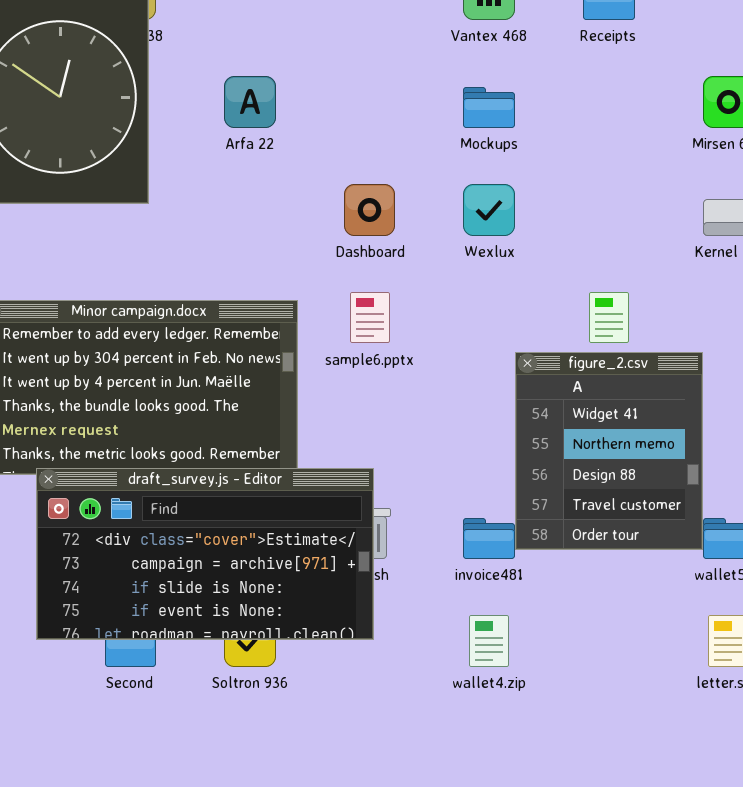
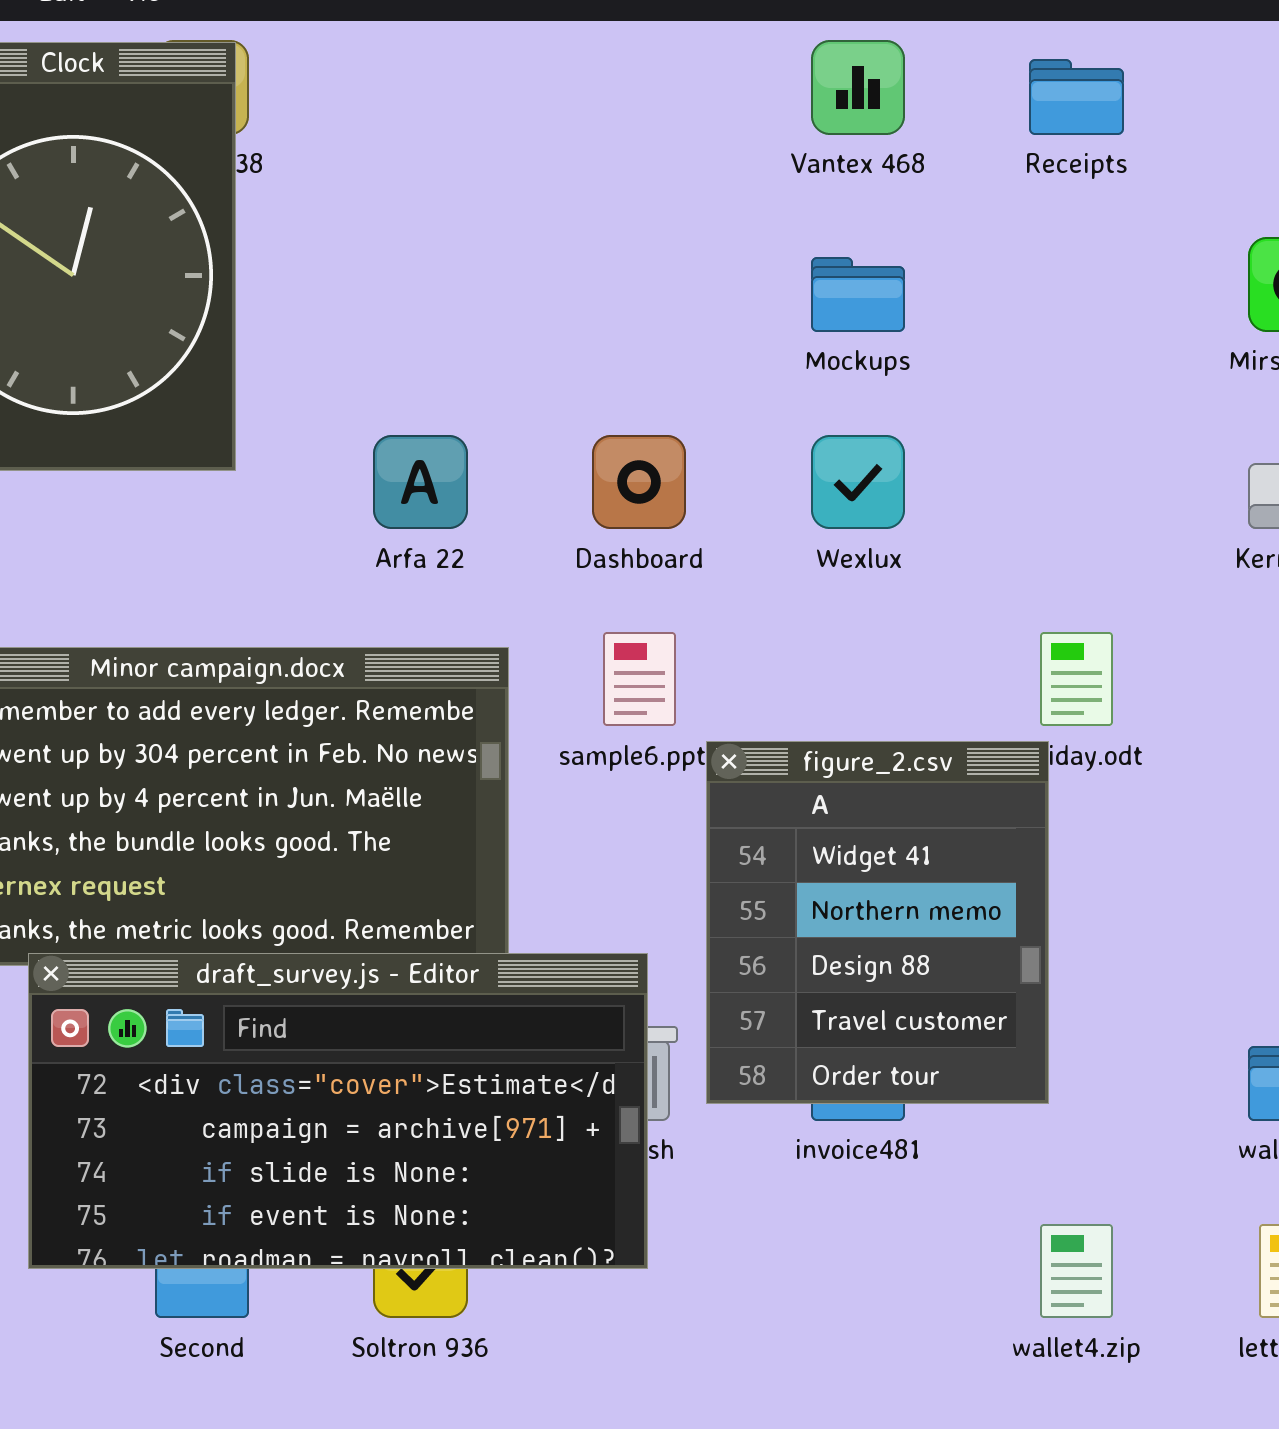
Arfa 22: [224,76,276,128] -> [373,435,468,529], moved
figure_2.csv: [515,352,703,550] -> [706,741,1049,1104], moved
wallet4.zip: [469,615,509,667] -> [1040,1224,1113,1318], moved

